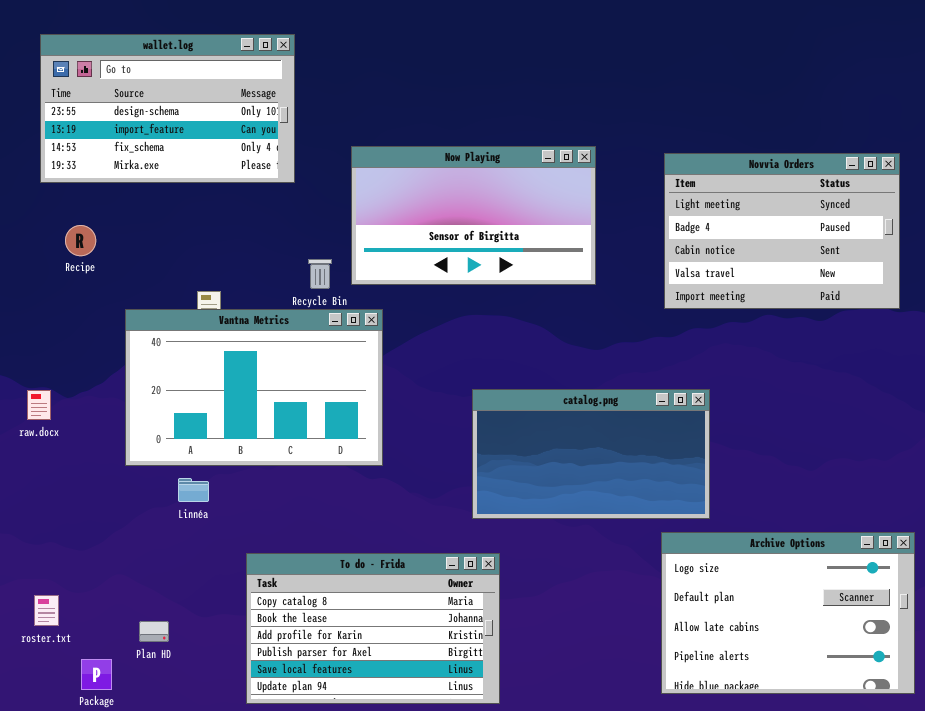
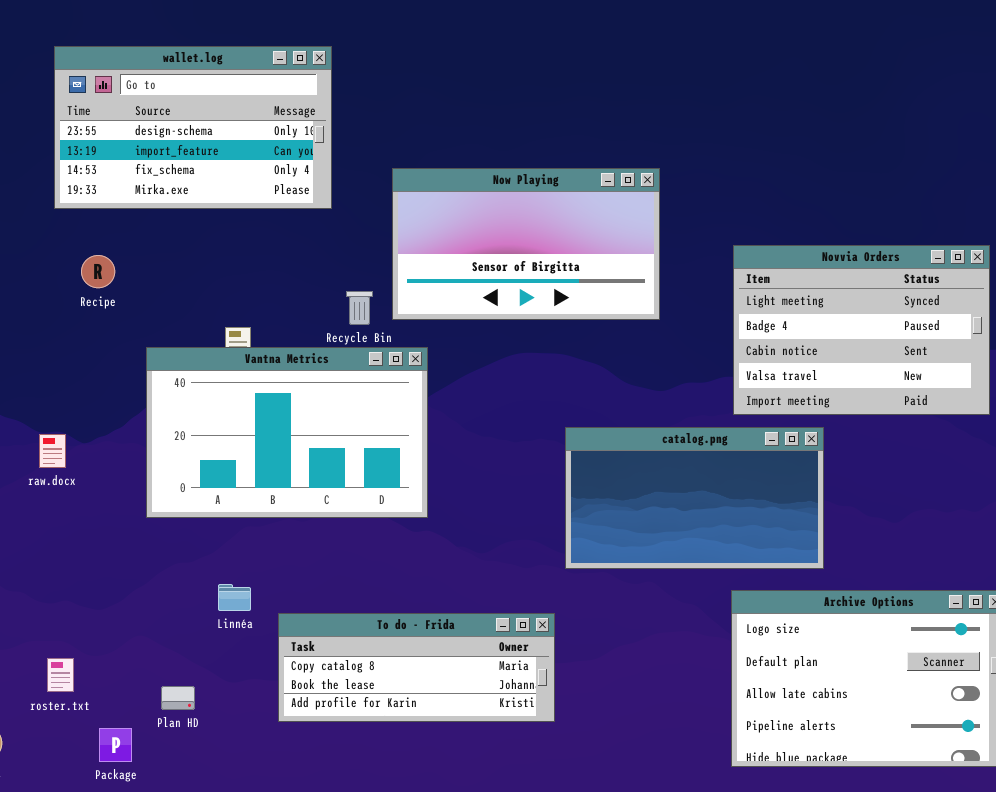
Novvia Orders: [664,153,900,309] -> [733,245,990,415], moved
catalog.png: [472,389,710,519] -> [565,427,824,569], moved
Linnéa: [178,478,209,502] -> [218,584,251,611], moved
To do - Frida: [246,553,500,704] -> [278,613,555,722], resized

